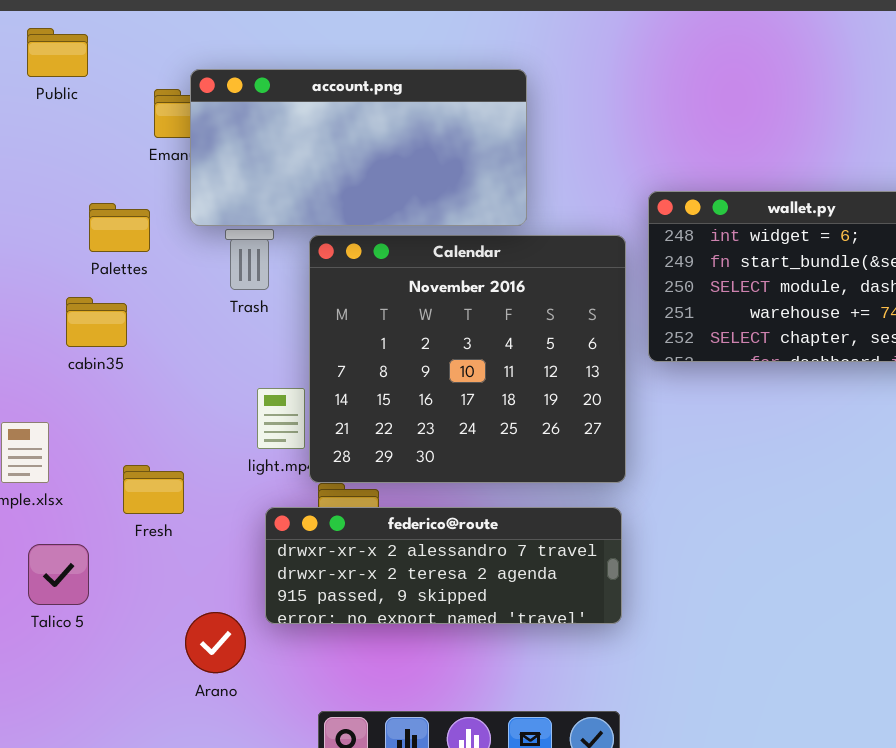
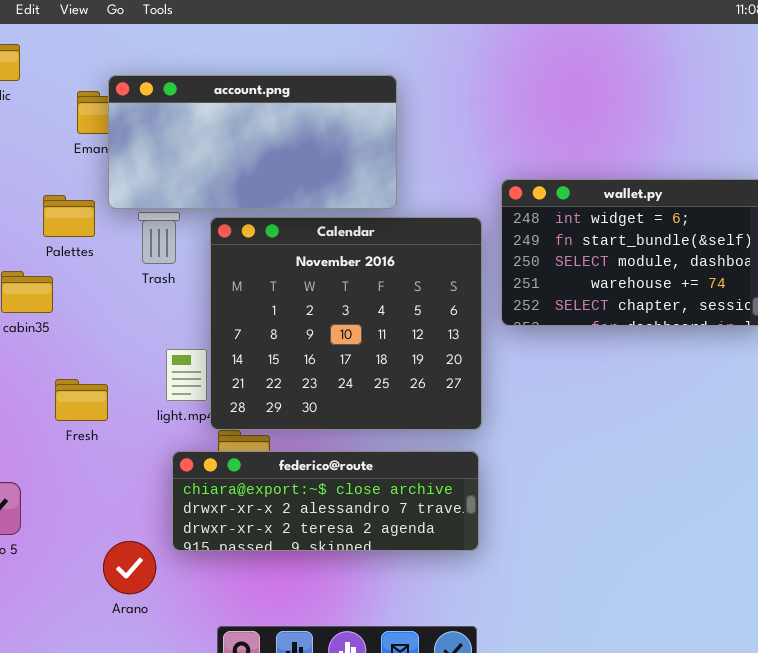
Palettes: [89,203,150,252] -> [43,195,95,237], moved
Fresh: [123,465,184,514] -> [55,379,108,421], moved
federico@route: [265,507,622,624] -> [172,451,479,551], scrolled up 1 row

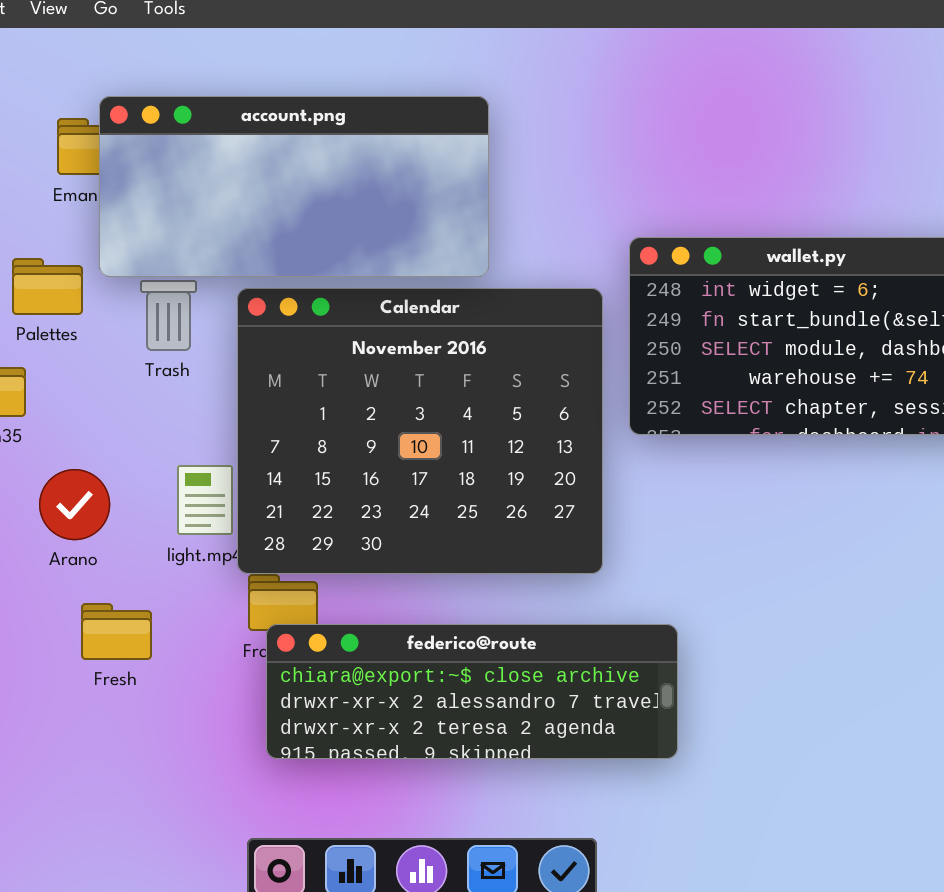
Fresh: [55,379,108,421] -> [81,603,152,660], moved
federico@route: [172,451,479,551] -> [266,624,678,759], moved
Arano: [103,541,156,594] -> [39,469,110,540], moved

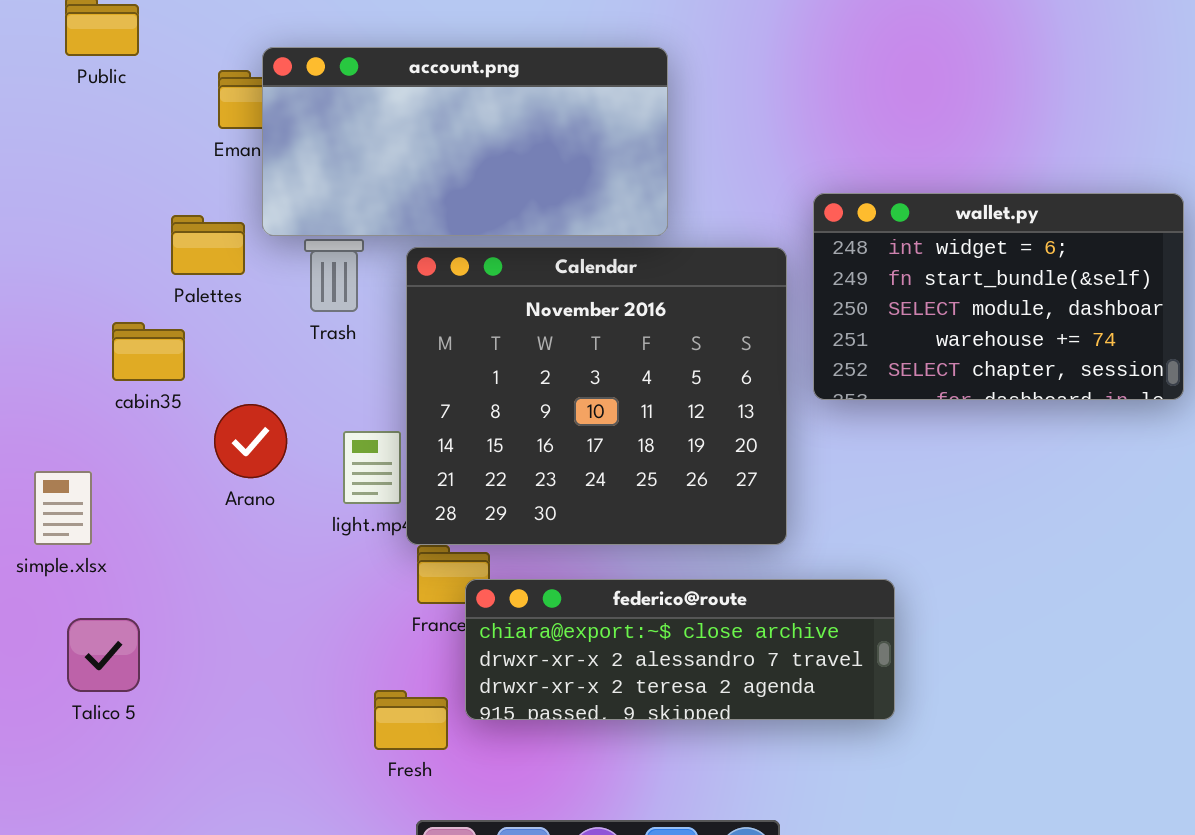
Arano: [39,469,110,540] -> [214,404,287,478], moved
Fresh: [81,603,152,660] -> [374,690,448,750], moved
federico@route: [266,624,678,759] -> [465,579,895,720], moved

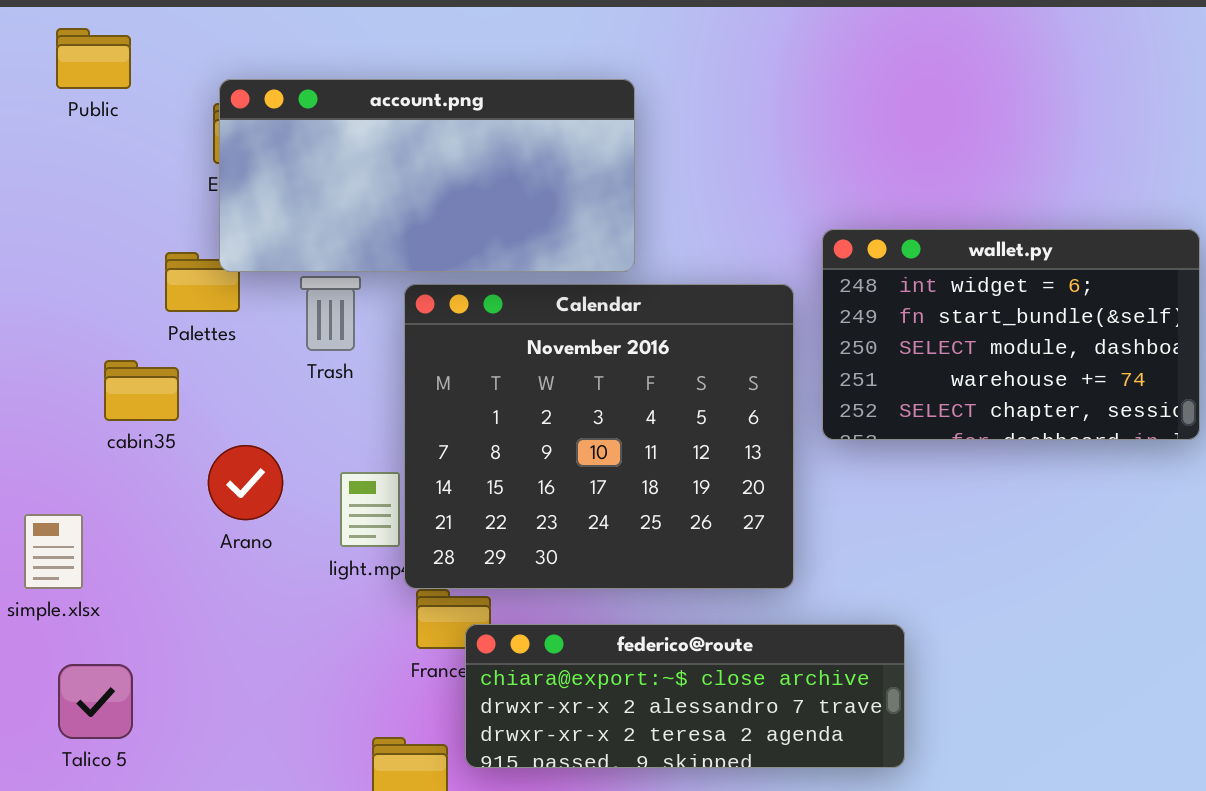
account.png: [262,47,668,236] -> [219,79,635,272], moved

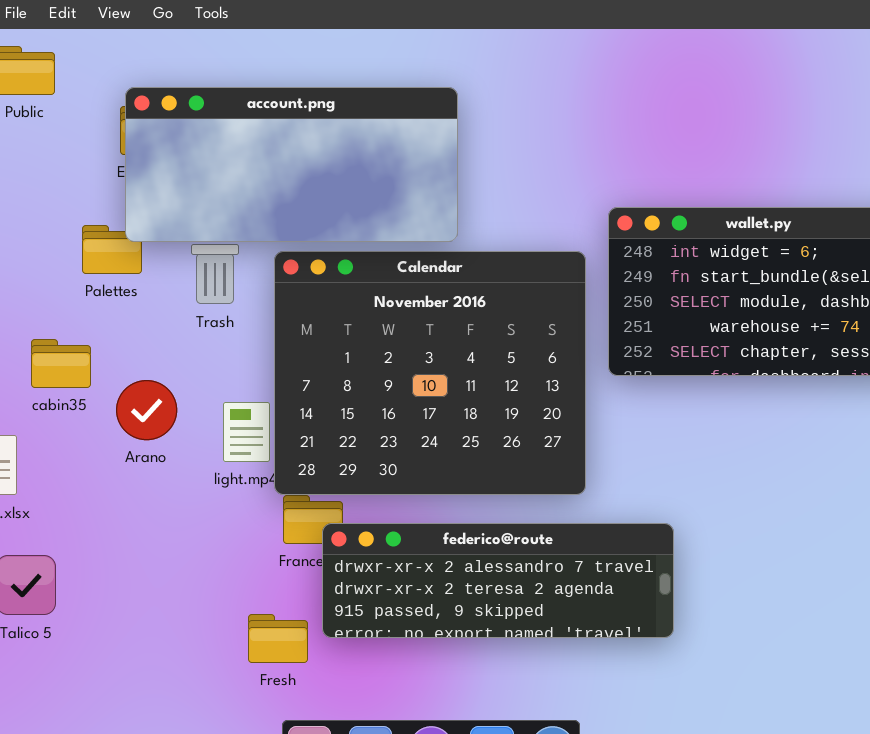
cabin35: [104,360,179,421] -> [31,339,91,388], moved
federico@route: [465,624,905,768] -> [322,523,674,638], scrolled down 1 row

